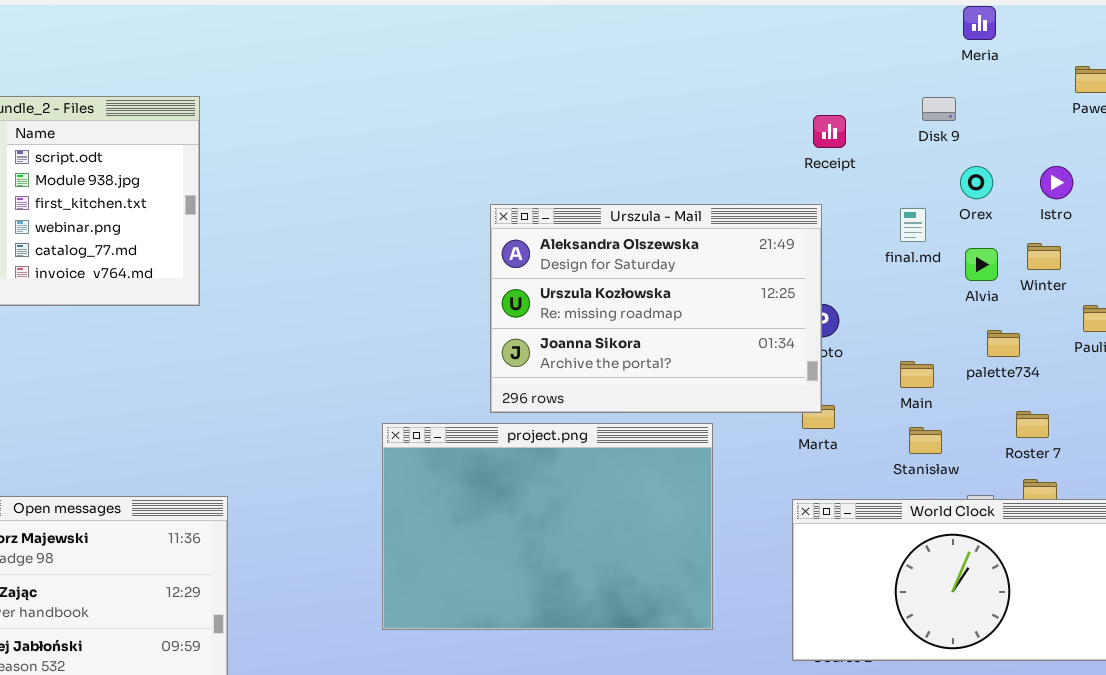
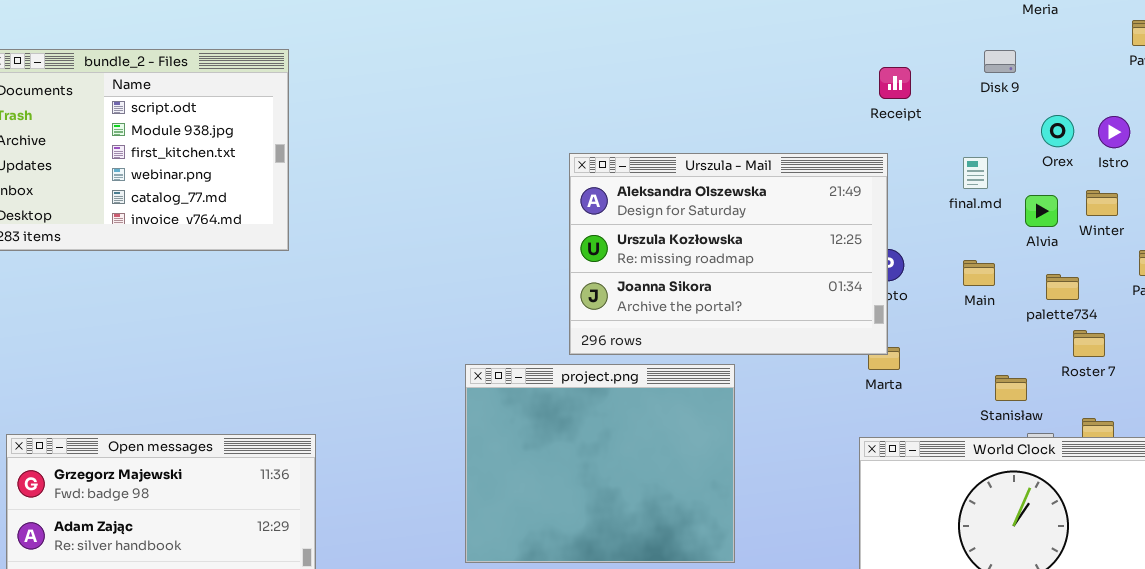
Orex: [960,166,993,199] -> [1041,115,1074,147], moved
Main: [900,361,934,388] -> [963,260,995,286], moved
Roster 7: [1016,411,1049,438] -> [1073,330,1105,357], moved
project.png: [382,423,713,630] -> [465,364,735,563], resized
Stanisław: [909,427,942,454] -> [995,375,1027,401], moved

